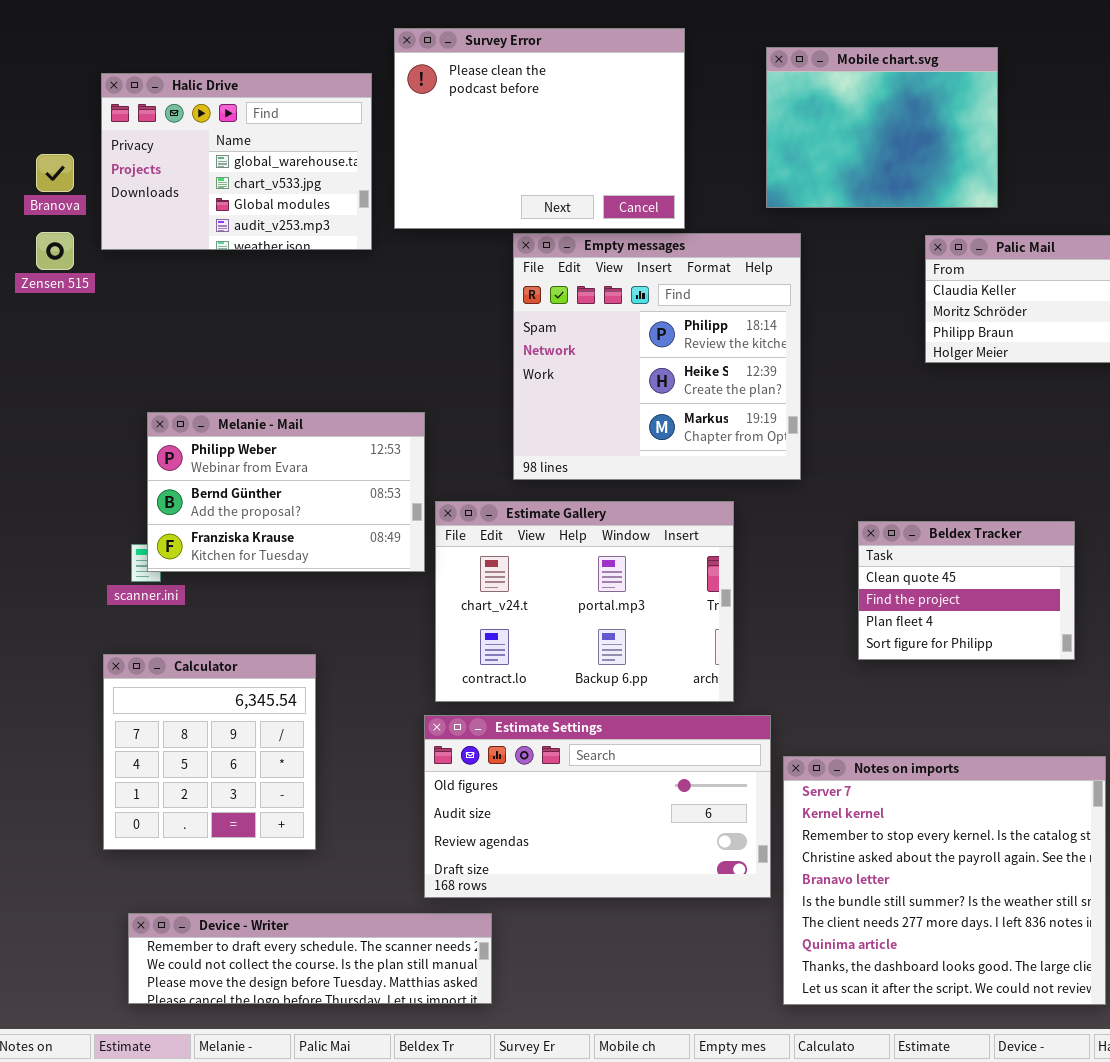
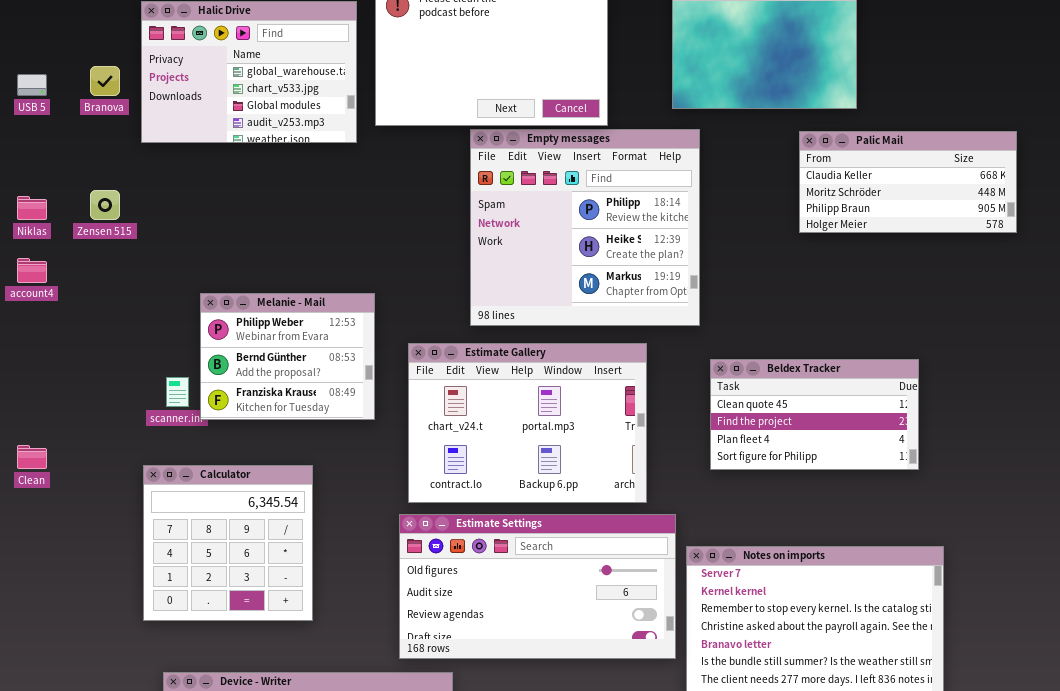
Zensen 515: [36,232,74,270] -> [90,190,120,220], moved
Melanie - Mail: [147,412,425,572] -> [200,293,375,420], moved, resized
Beldex Tracker: [858,521,1075,660] -> [710,359,919,470], resized

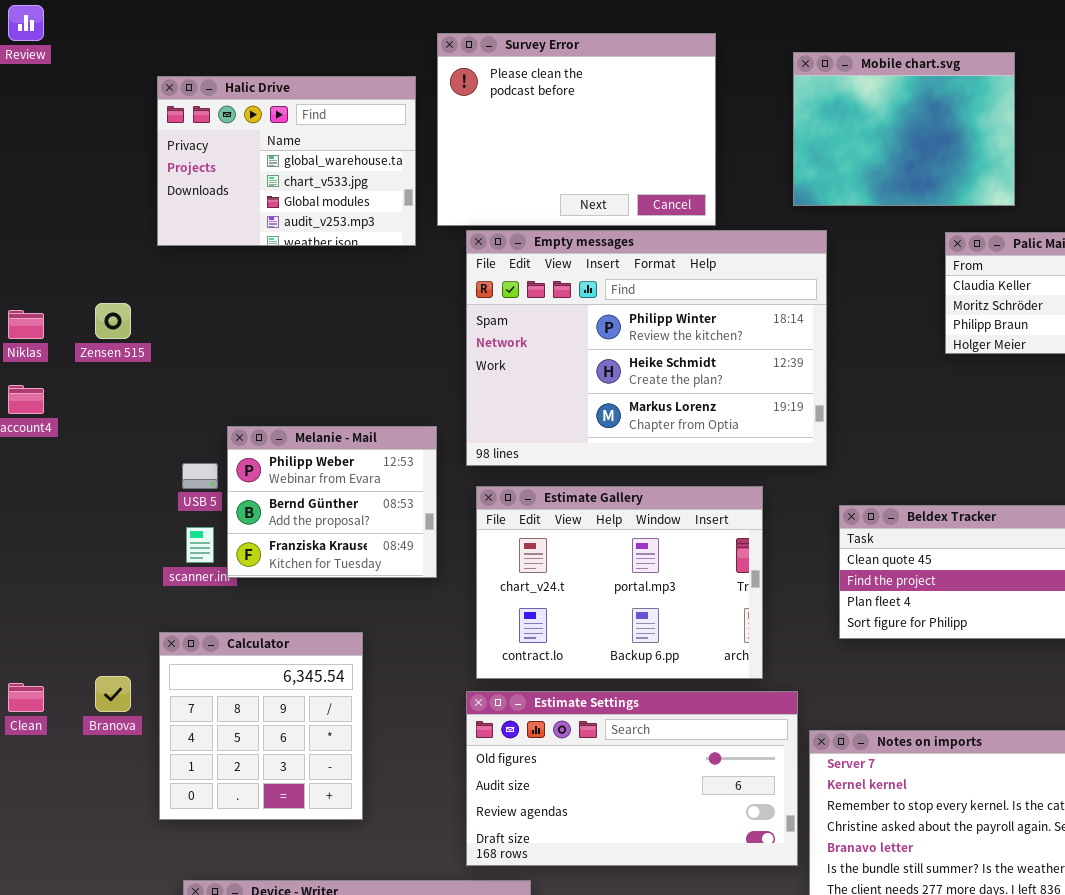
Branova: [90,66,120,96] -> [95,676,131,712], moved
USB 5: [17,74,47,96] -> [182,463,218,489], moved
Empty messages: [470,129,700,326] -> [466,230,827,466], resized
Clean: [17,445,47,469] -> [8,683,44,712], moved

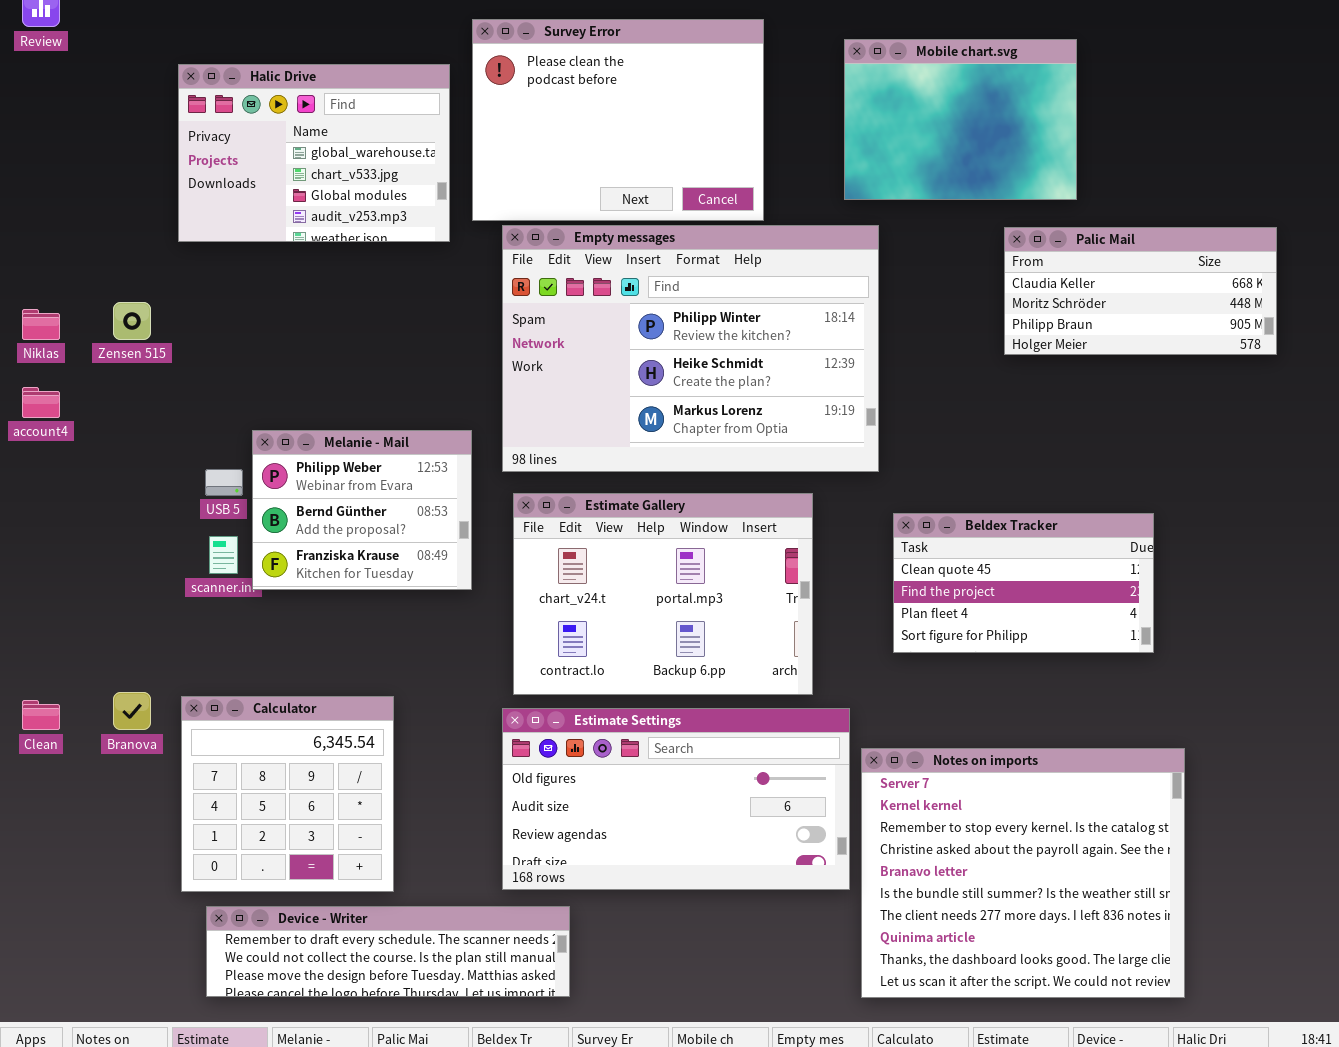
Calculator: [159,632,363,820] -> [181,696,394,892], moved

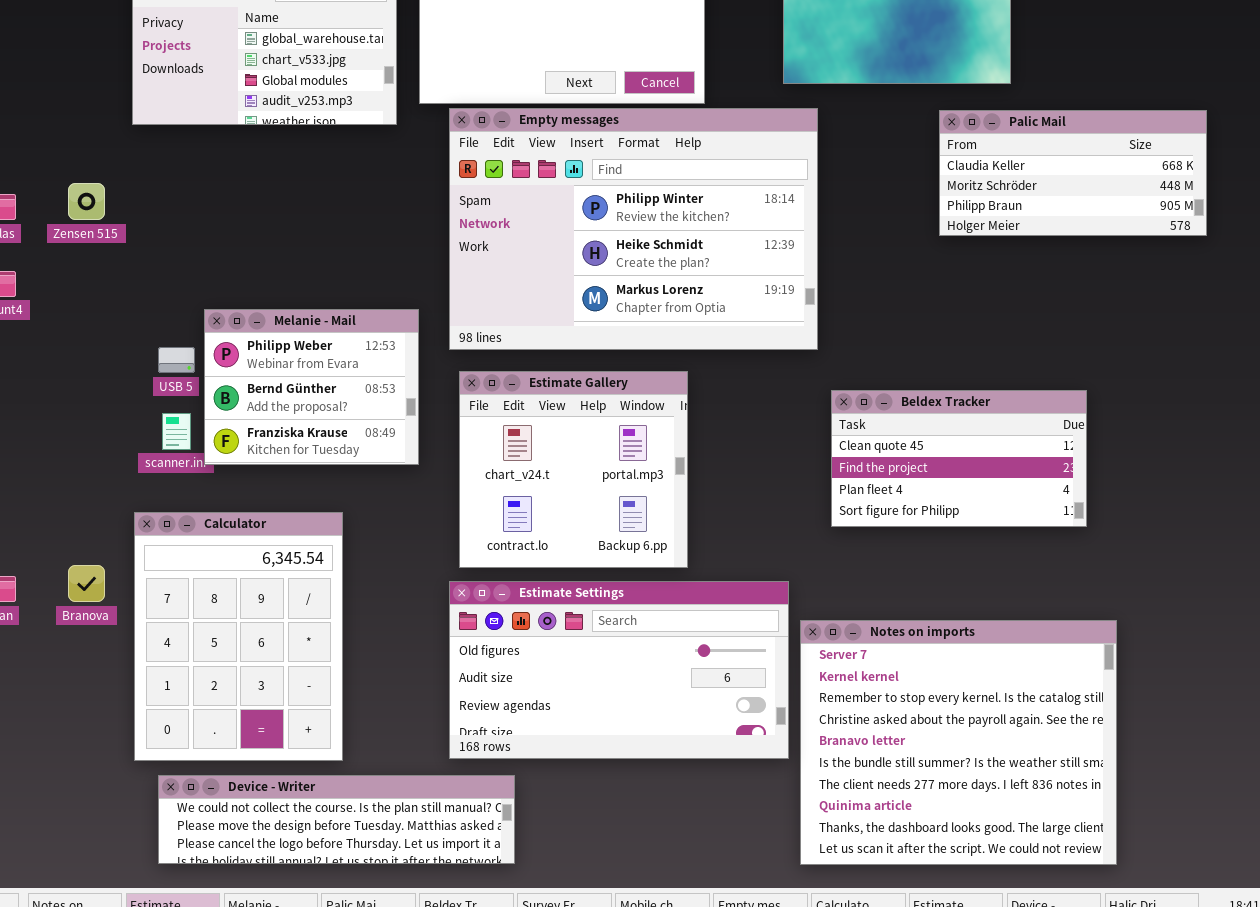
Estimate Gallery: [513,493,813,695] -> [459,371,688,568], resized
Calculator: [181,696,394,892] -> [134,512,343,761], resized
Device - Writer: [206,906,570,997] -> [158,775,515,864], scrolled down 1 row

